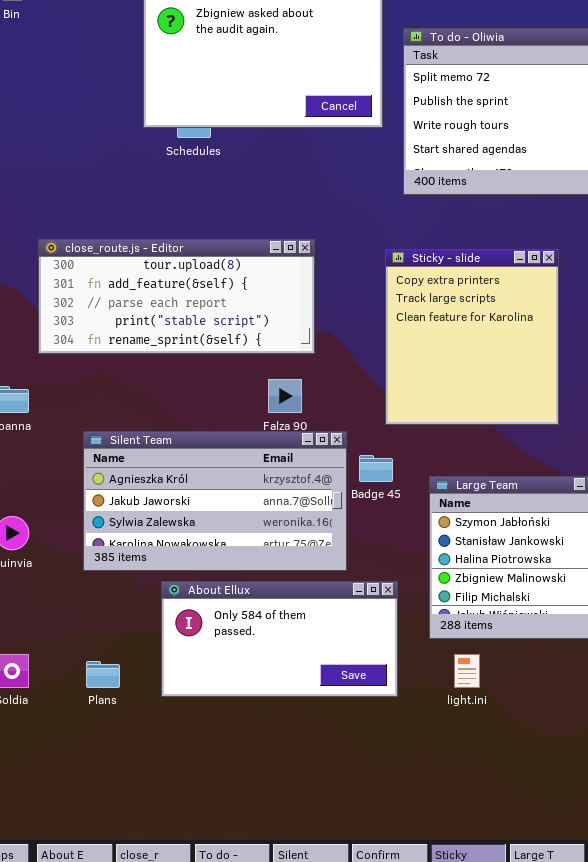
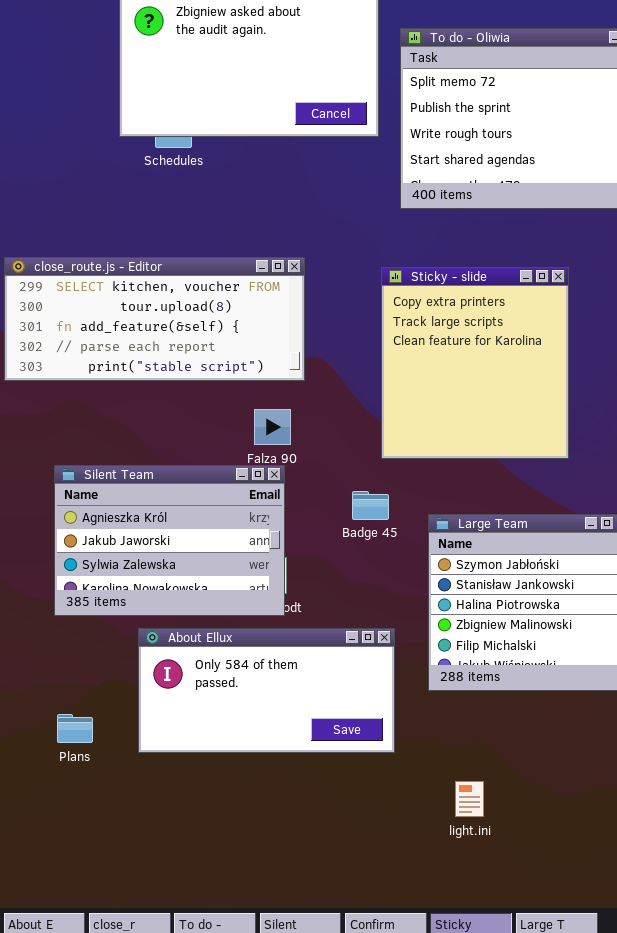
close_route.js - Editor: [38,239,315,354] -> [4,257,305,381], scrolled up 1 row
Silent Team: [83,431,347,571] -> [54,465,285,616], resized
light.ini: [454,654,480,688] -> [455,781,484,817], moved

